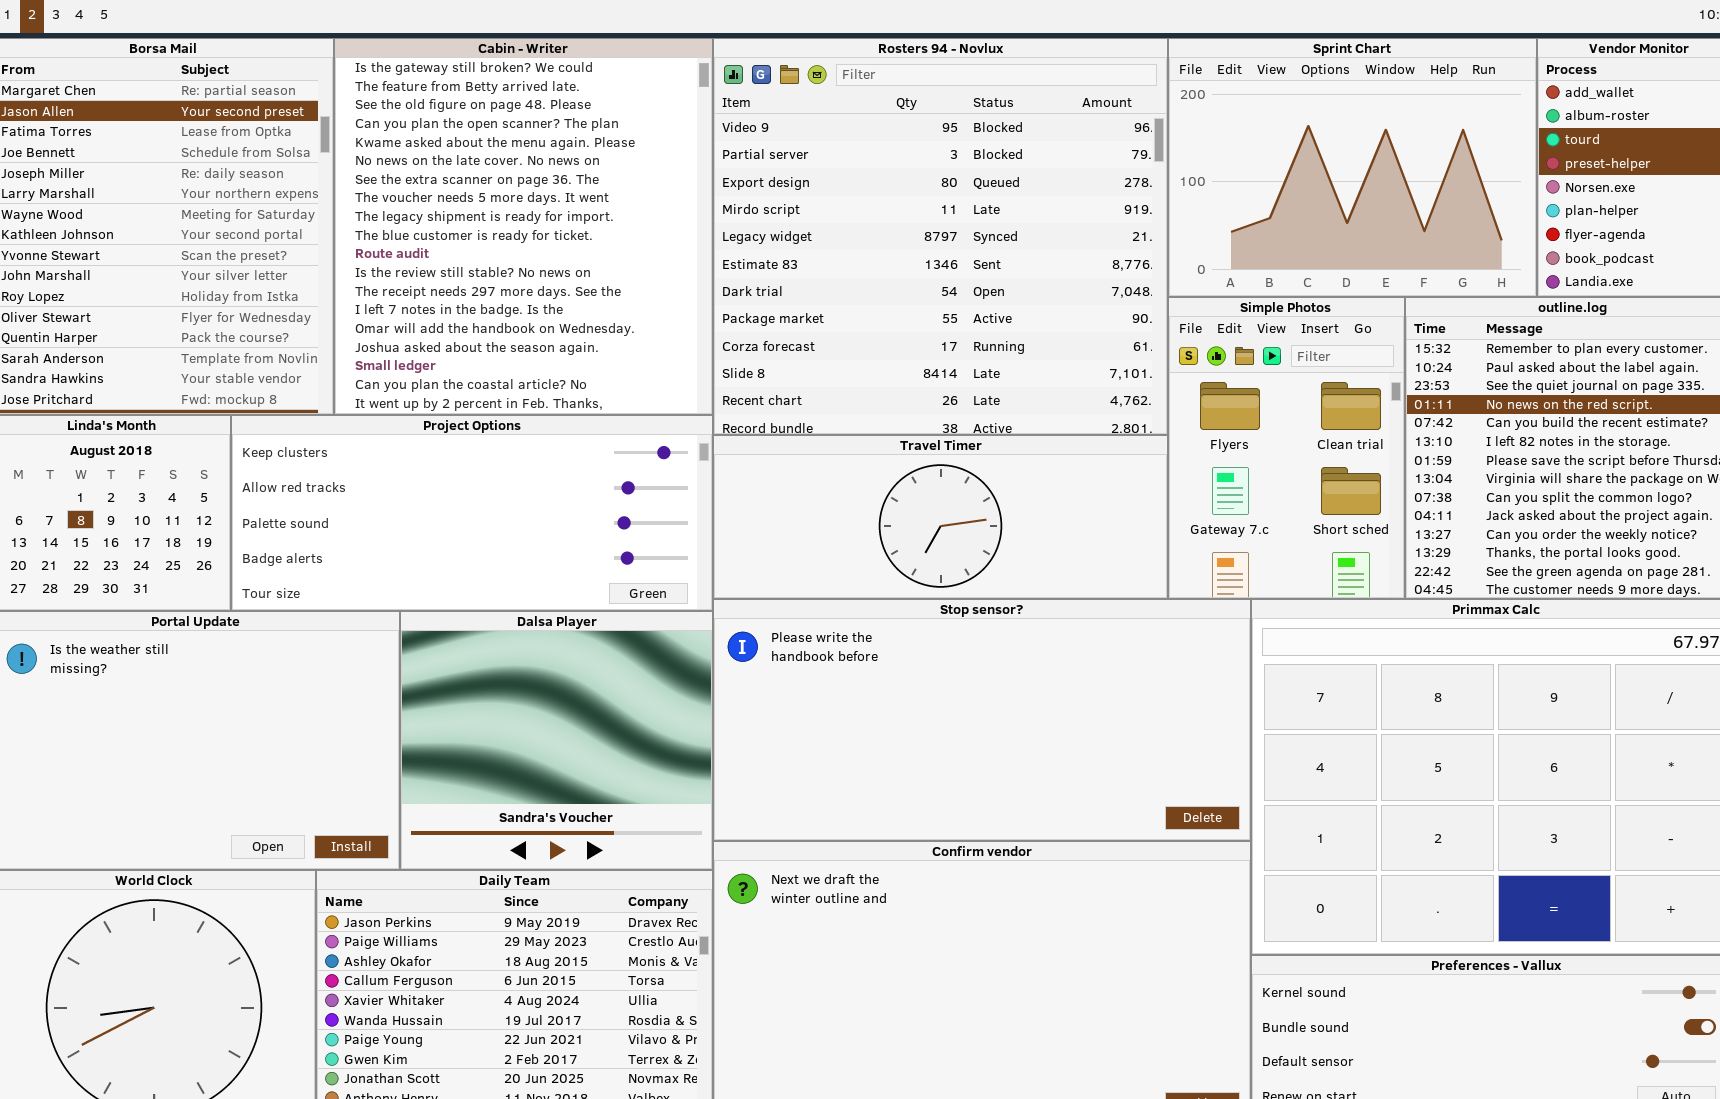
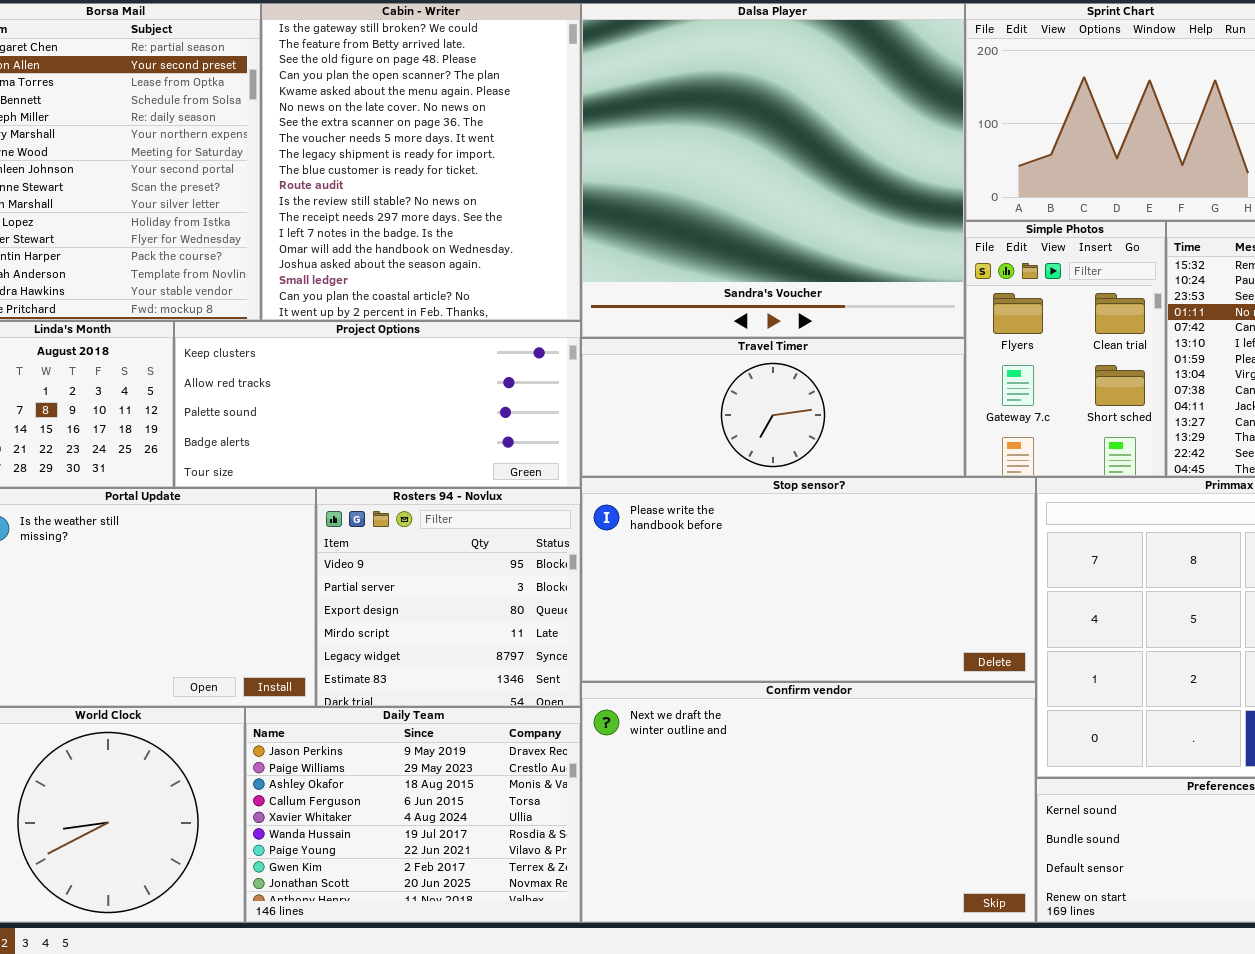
Rosters 94 - Novlux: [713,38,1168,435] -> [316,488,581,707], moved, resized
Dalsa Player: [400,611,713,870] -> [581,3,965,338], moved, resized

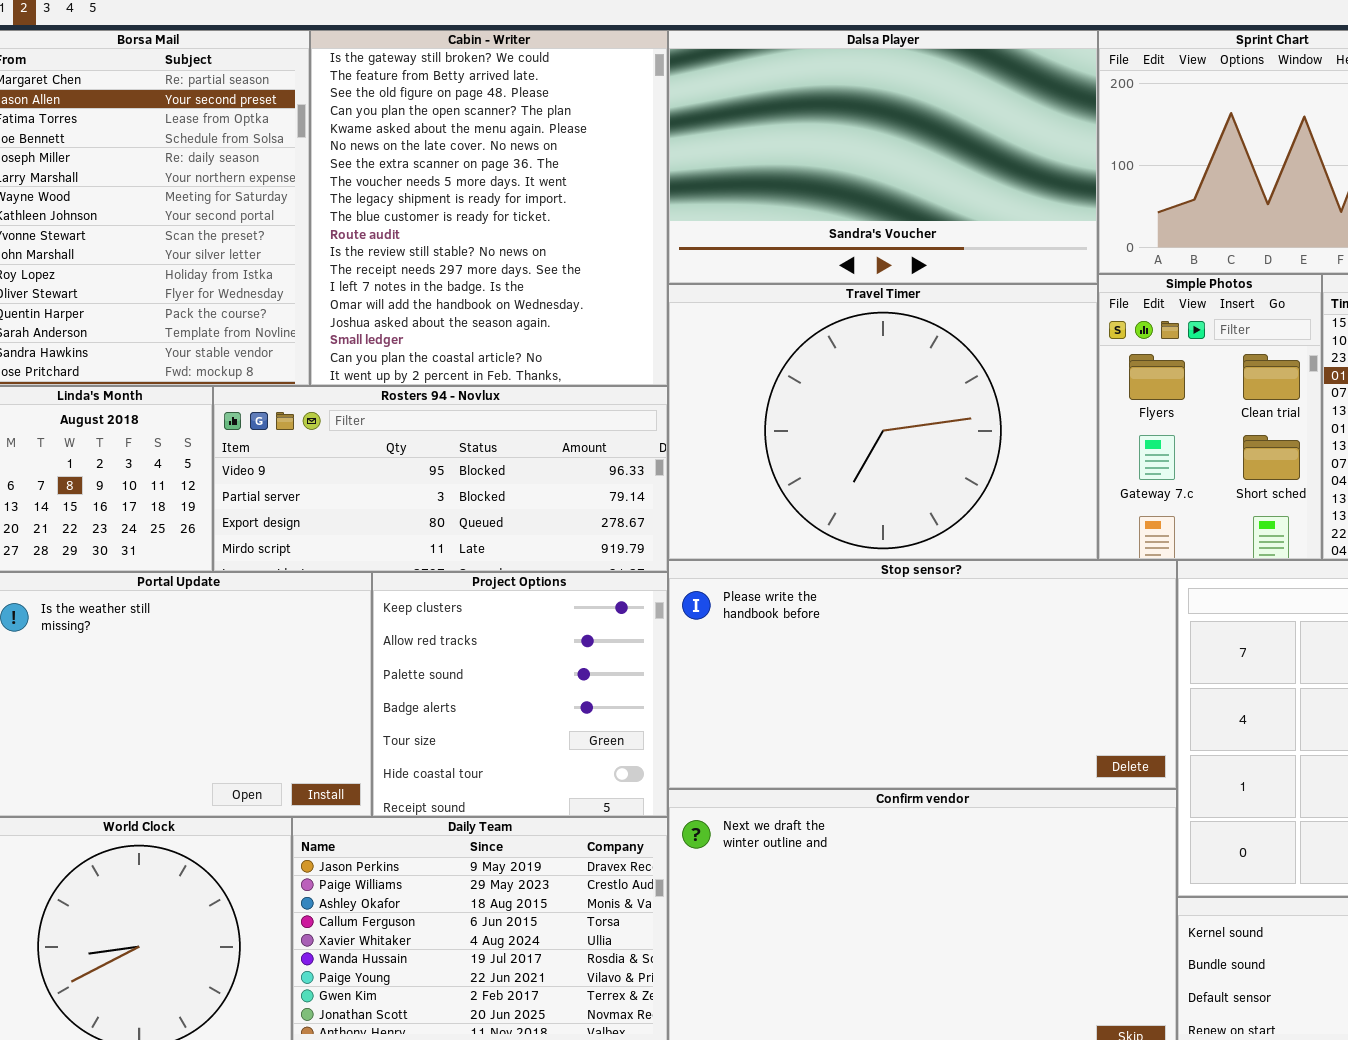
Dalsa Player: [581,3,965,338] -> [668,30,1098,284], resized
Project Options: [174,321,581,488] -> [372,572,668,817], moved, resized
Travel Timer: [581,338,965,477] -> [668,284,1098,560], resized
Rosters 94 - Novlux: [316,488,581,707] -> [213,386,668,572], moved, resized

